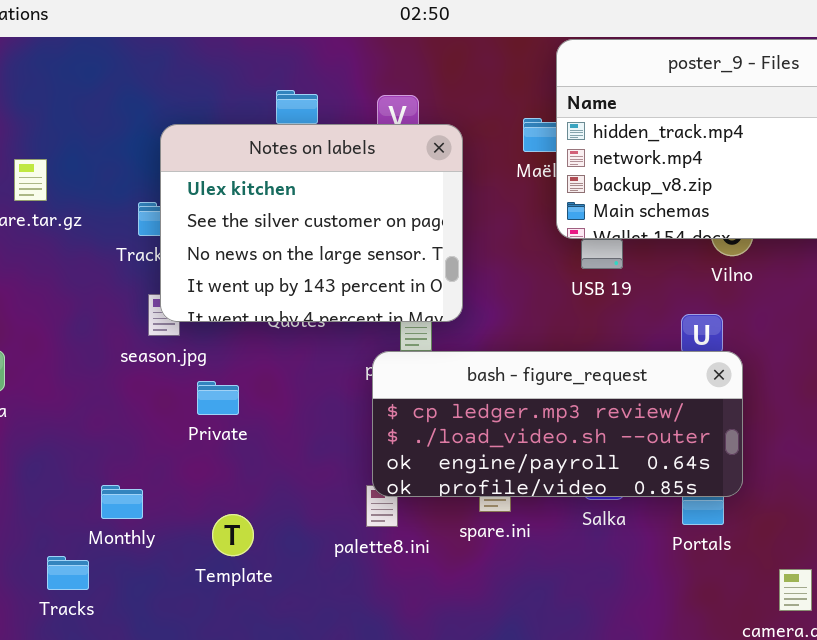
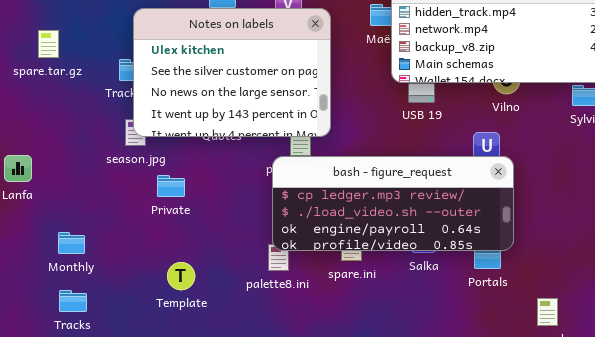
Monthly: [101,485,143,519] -> [58,232,85,254], moved

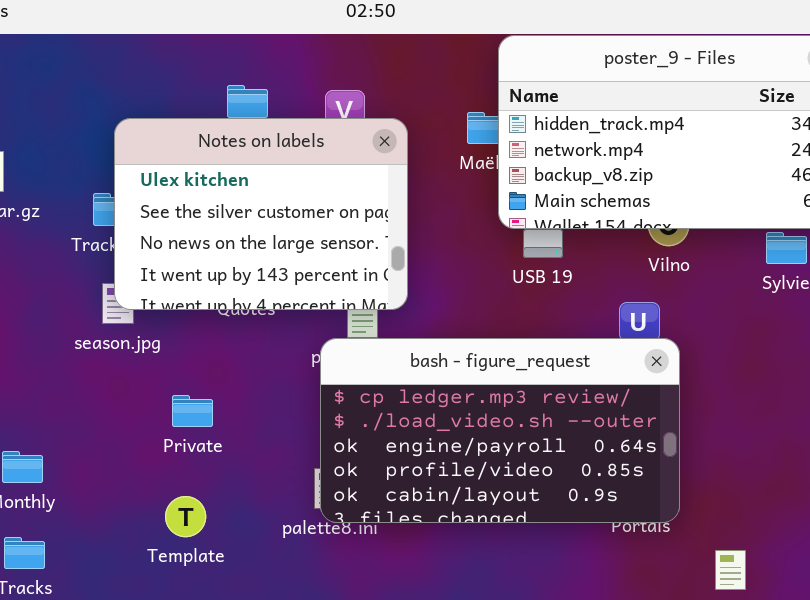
bash - figure_request: [272,156,514,251] -> [320,338,680,523], resized
Private: [157,175,185,197] -> [172,395,213,427], moved

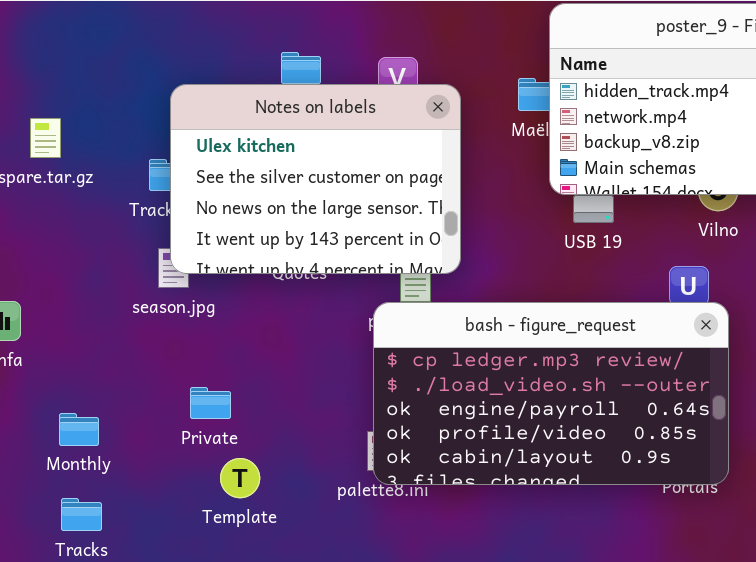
Private: [172,395,213,427] -> [190,387,231,419], moved

